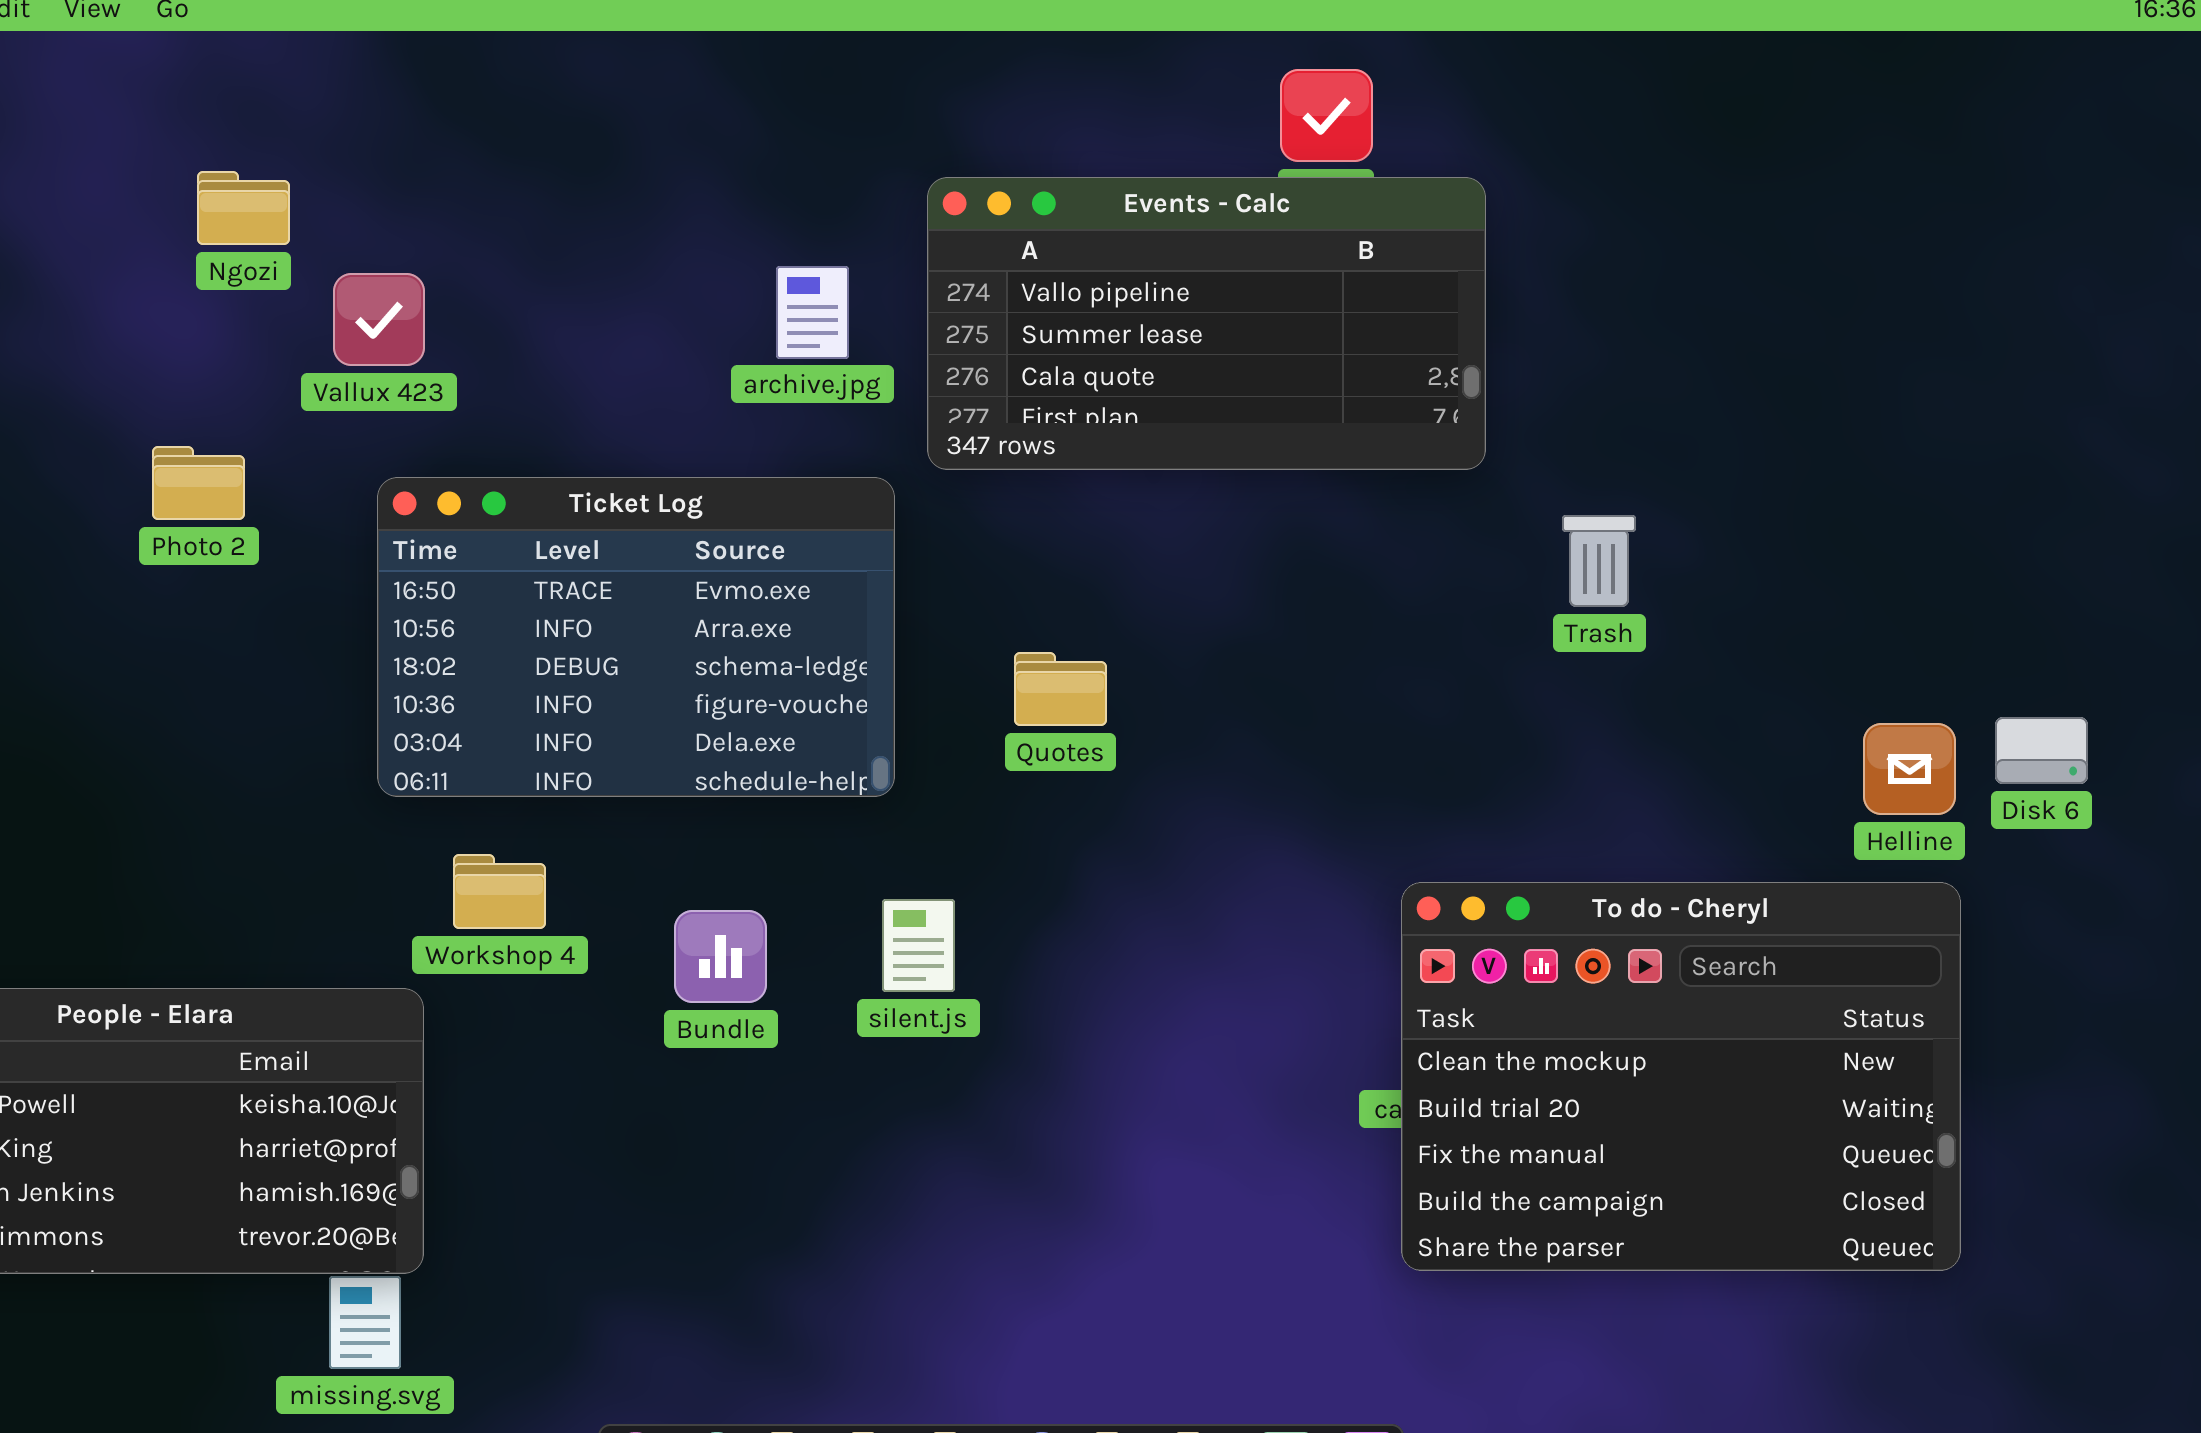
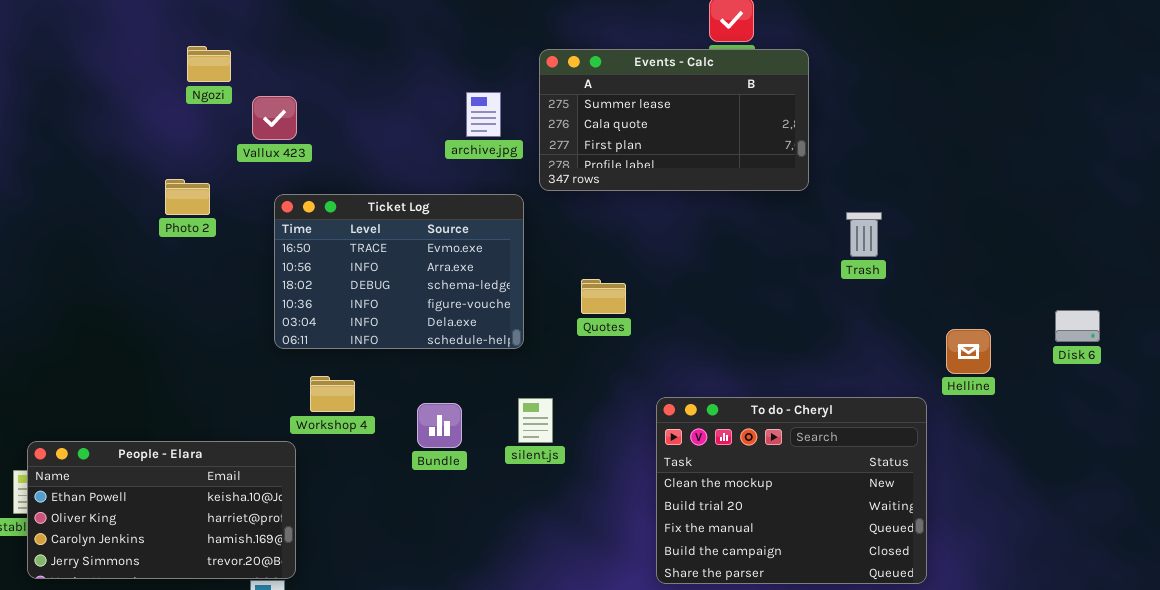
Events - Calc: [927,177,1486,470] -> [539,49,809,191], scrolled down 1 row
Helline: [1863,723,1956,815] -> [946,329,991,374], moved
To do - Cheryl: [1401,882,1961,1271] -> [656,397,927,584], moved

